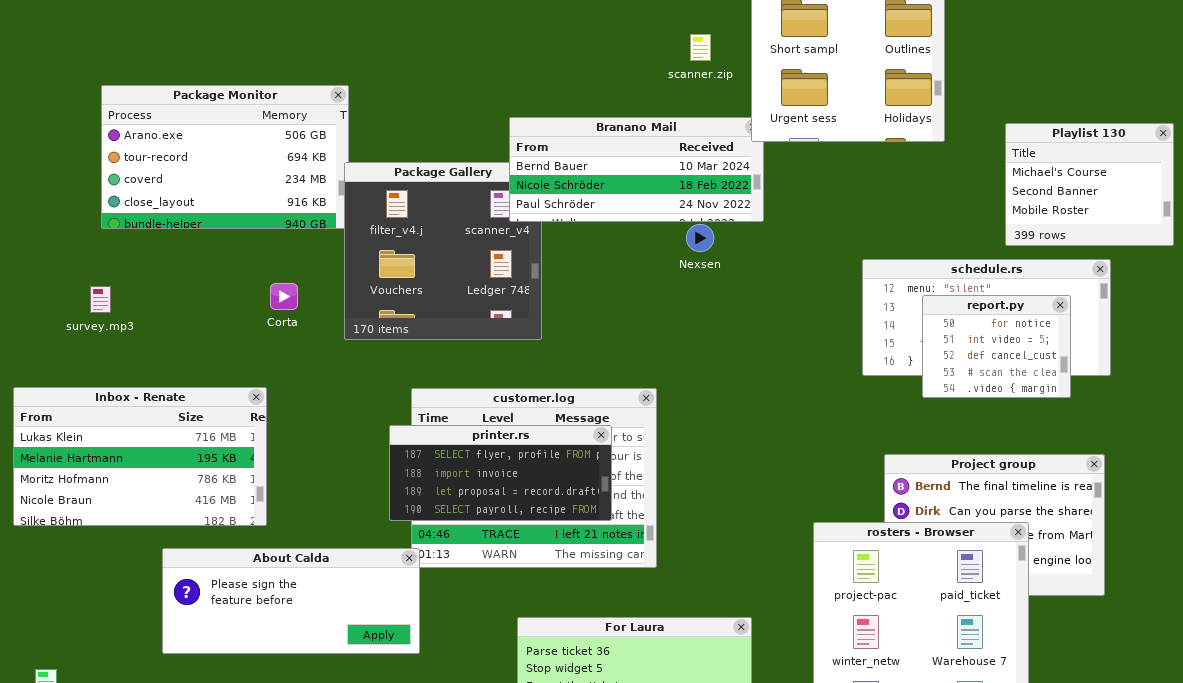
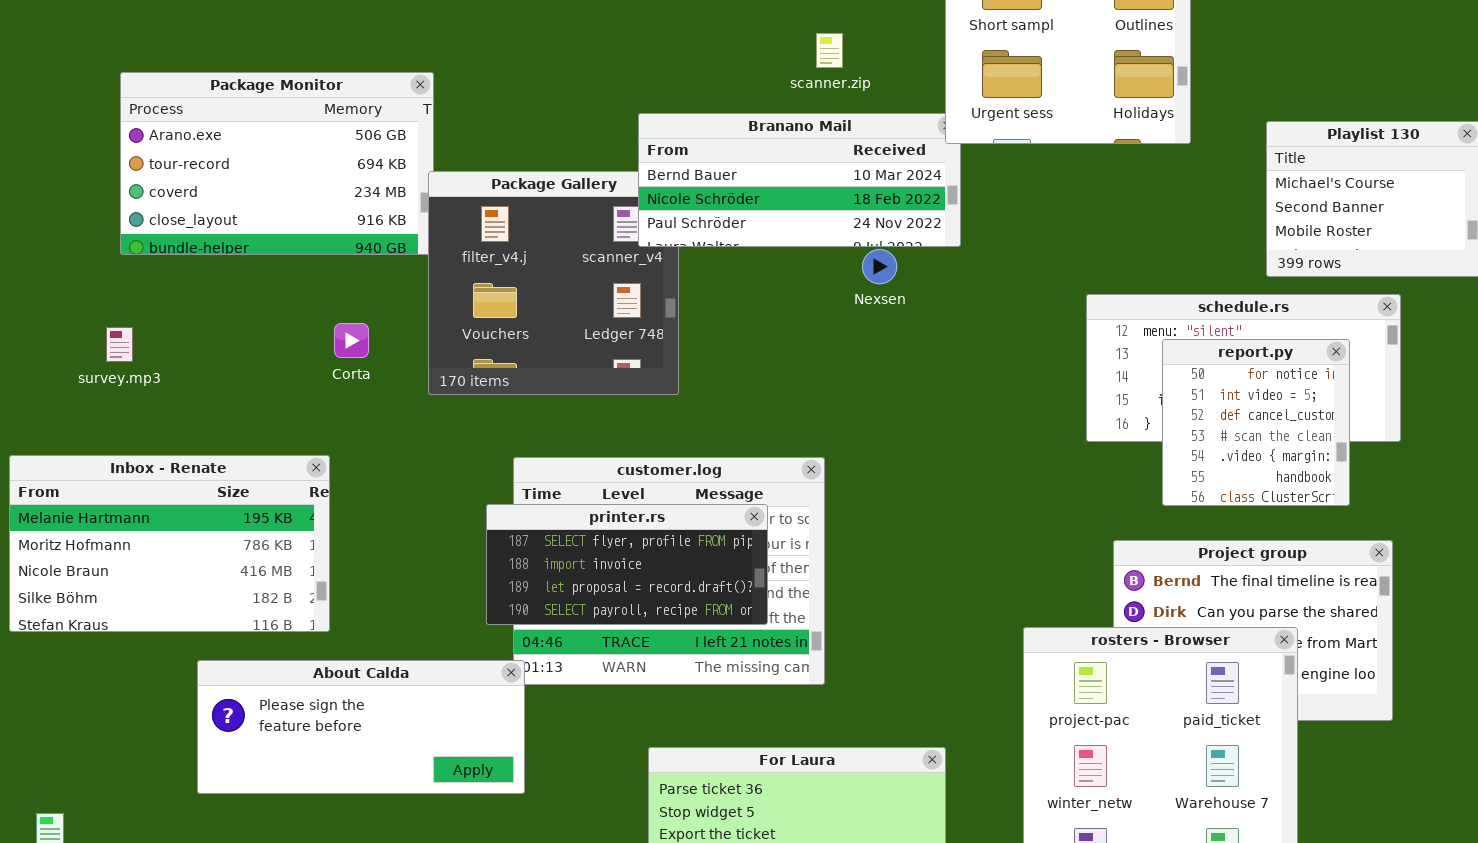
scanner.zip: [690,34,711,61] -> [816,33,843,68], moved
report.py: [922,295,1071,398] -> [1162,339,1350,506], resized
Inbox - Renate: [13,387,267,526] -> [9,455,330,632], scrolled down 1 row

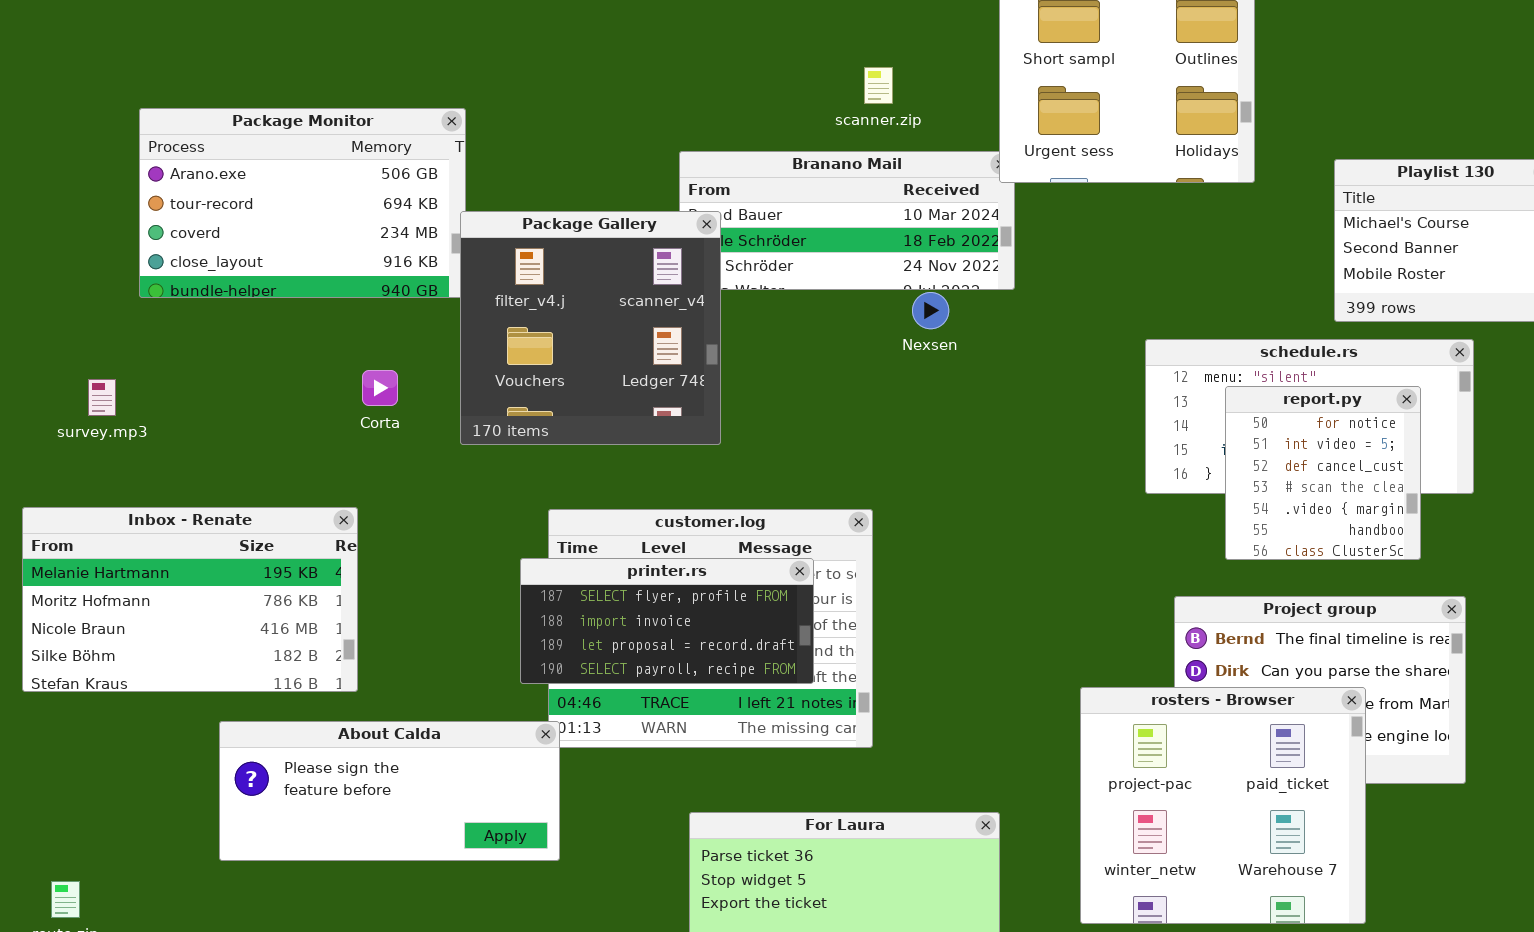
Package Gallery: [428,171,679,395] -> [460,211,721,445], raised
survey.mp3: [106,327,133,362] -> [88,379,116,416], moved

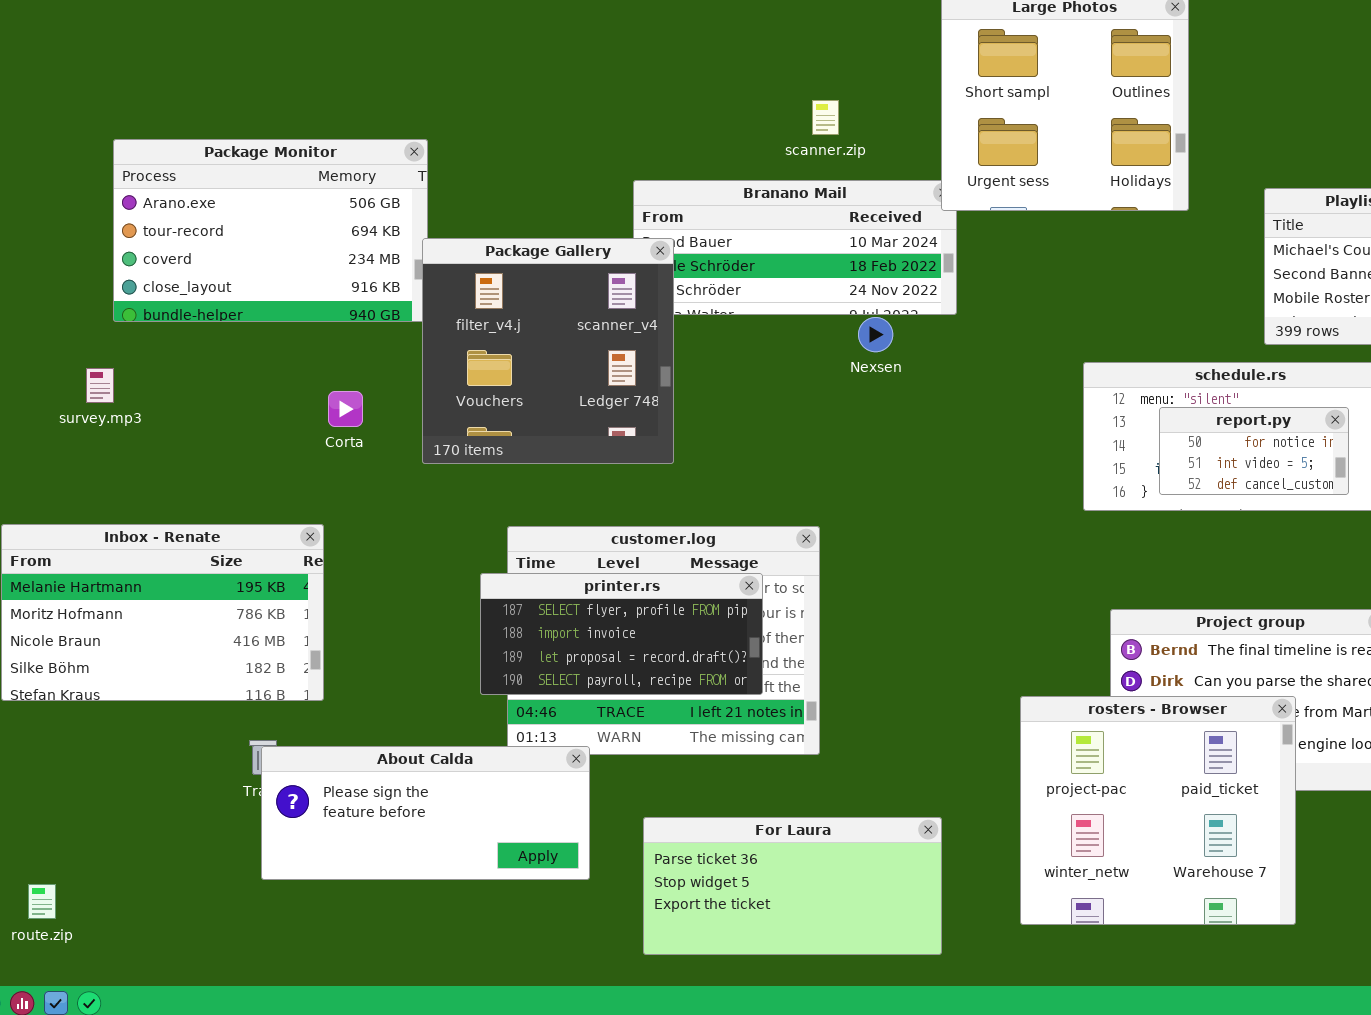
survey.mp3: [88,379,116,416] -> [86,368,114,403], moved
report.py: [1225,386,1421,560] -> [1159,407,1349,495], resized
About Calda: [219,721,560,861] -> [261,746,590,880], moved

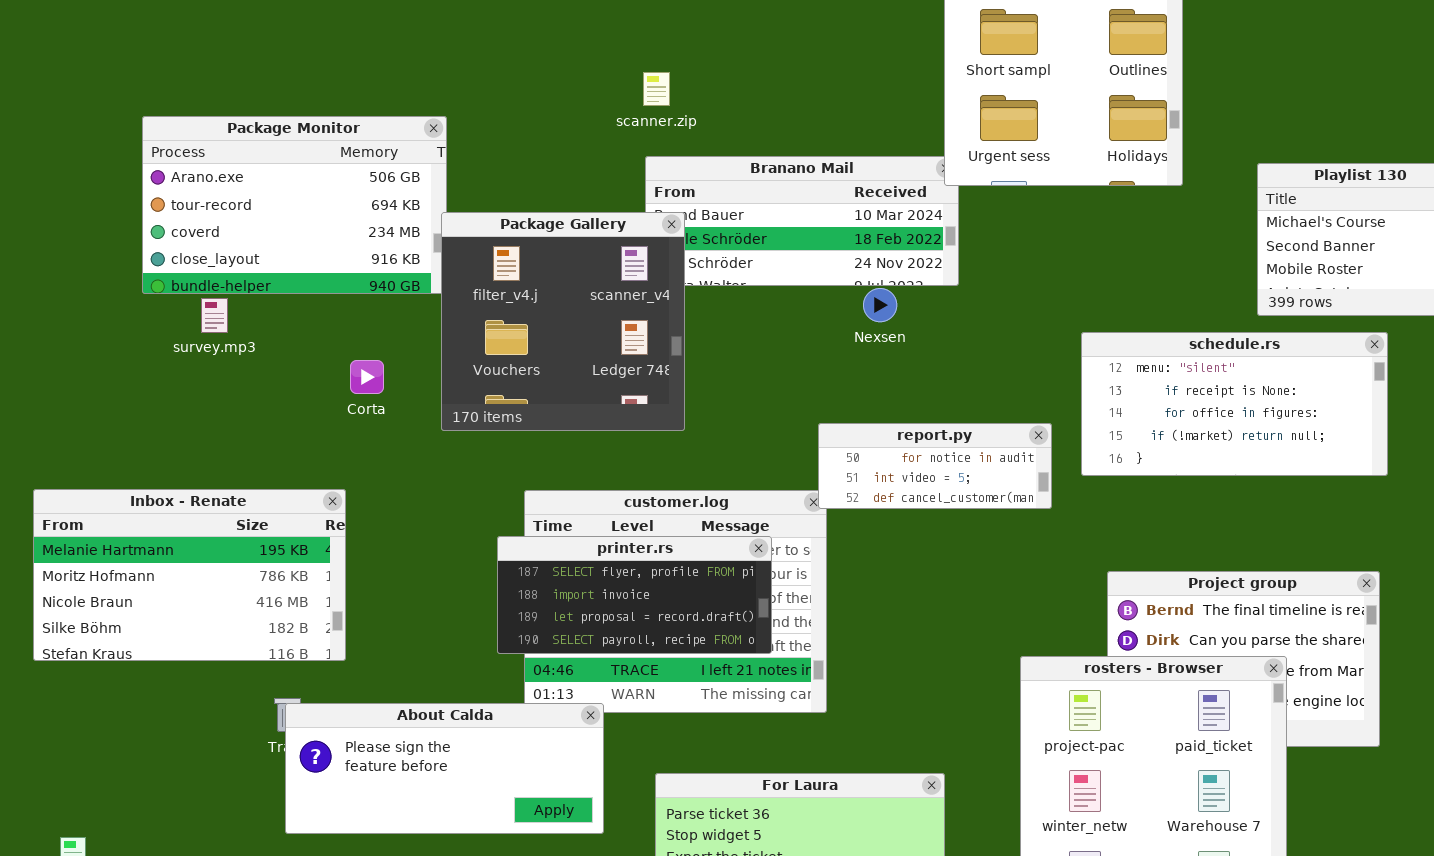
scanner.zip: [812,100,839,135] -> [643,72,670,106], moved
survey.mp3: [86,368,114,403] -> [201,298,228,333], moved
report.py: [1159,407,1349,495] -> [818,423,1052,509], moved, resized

